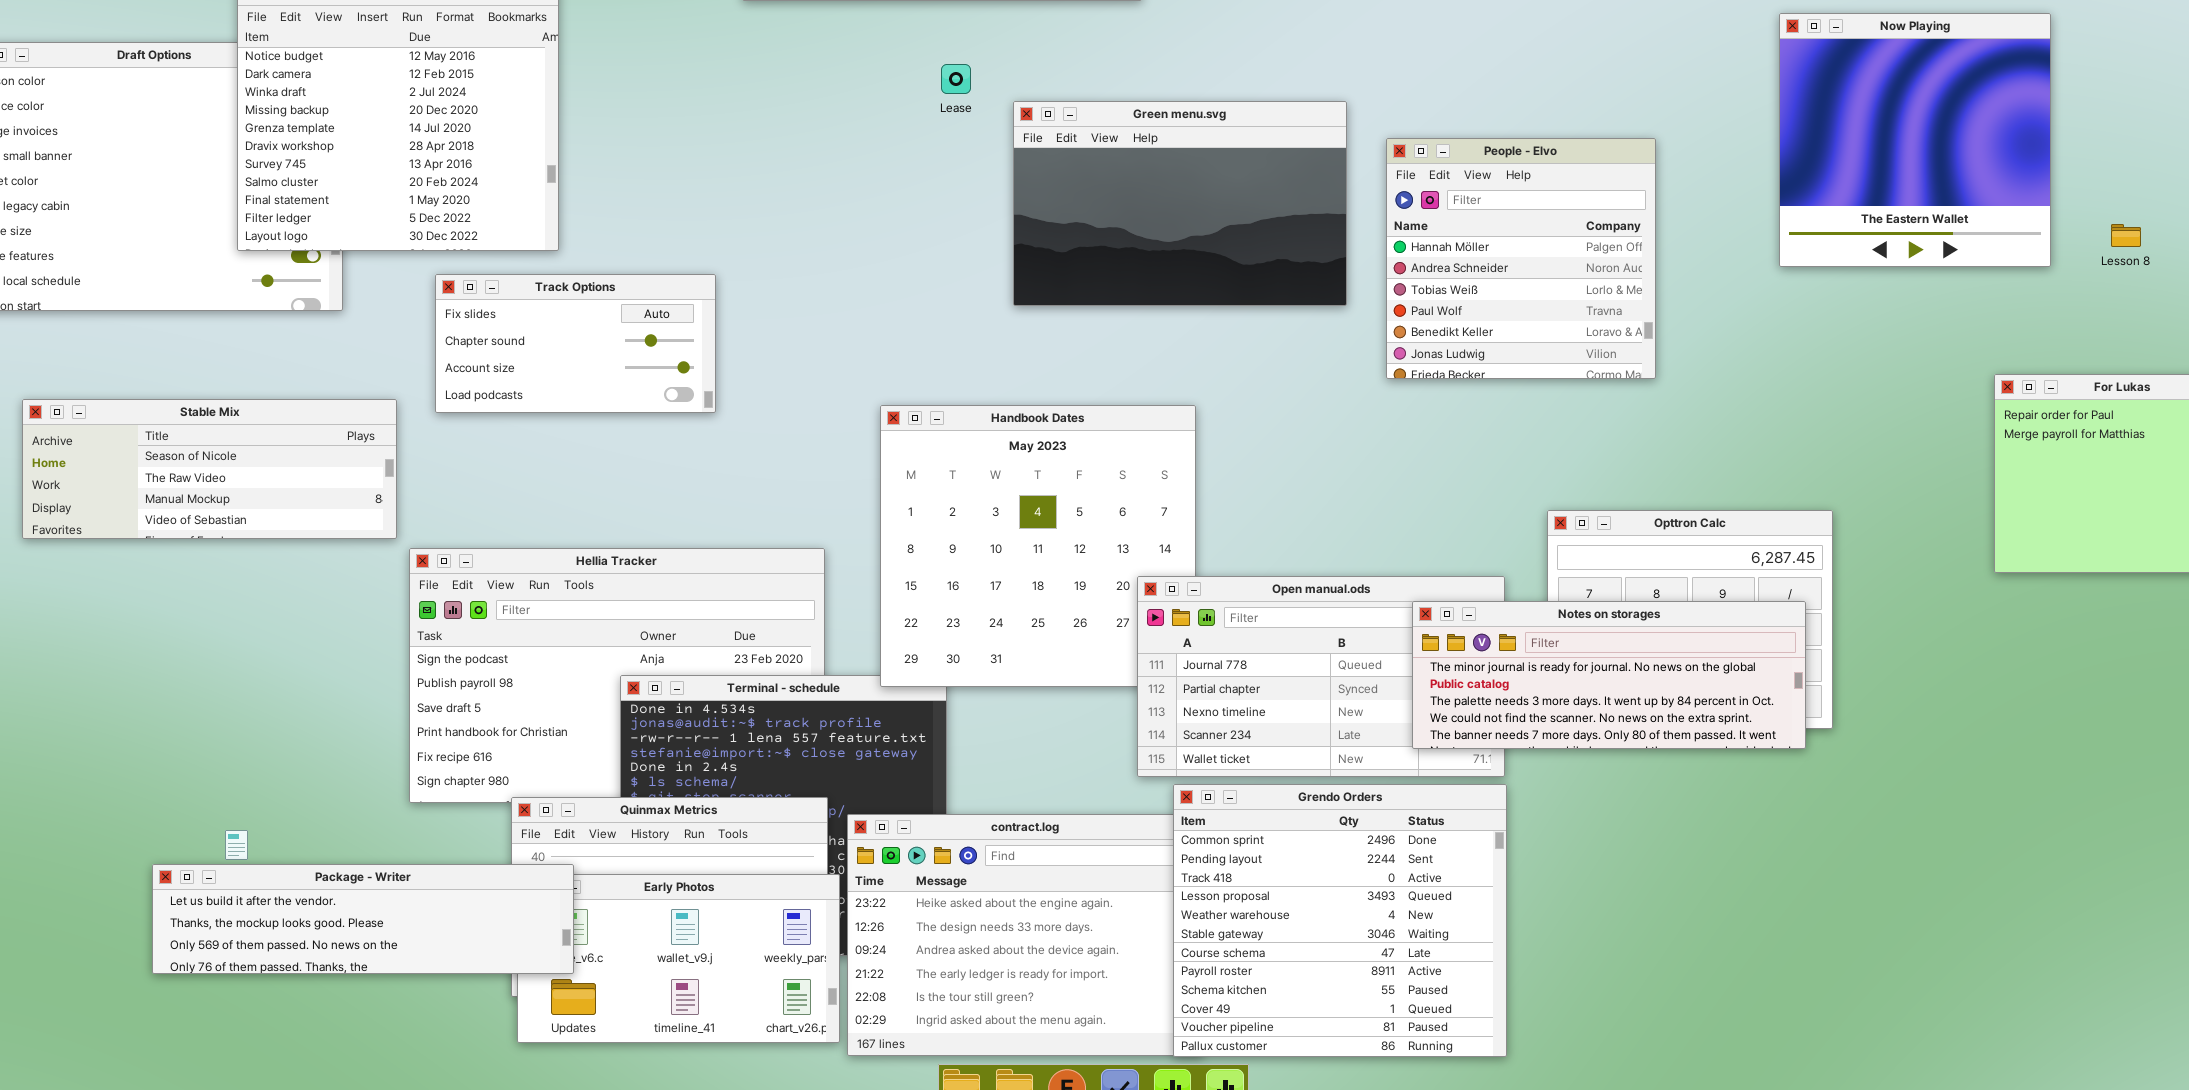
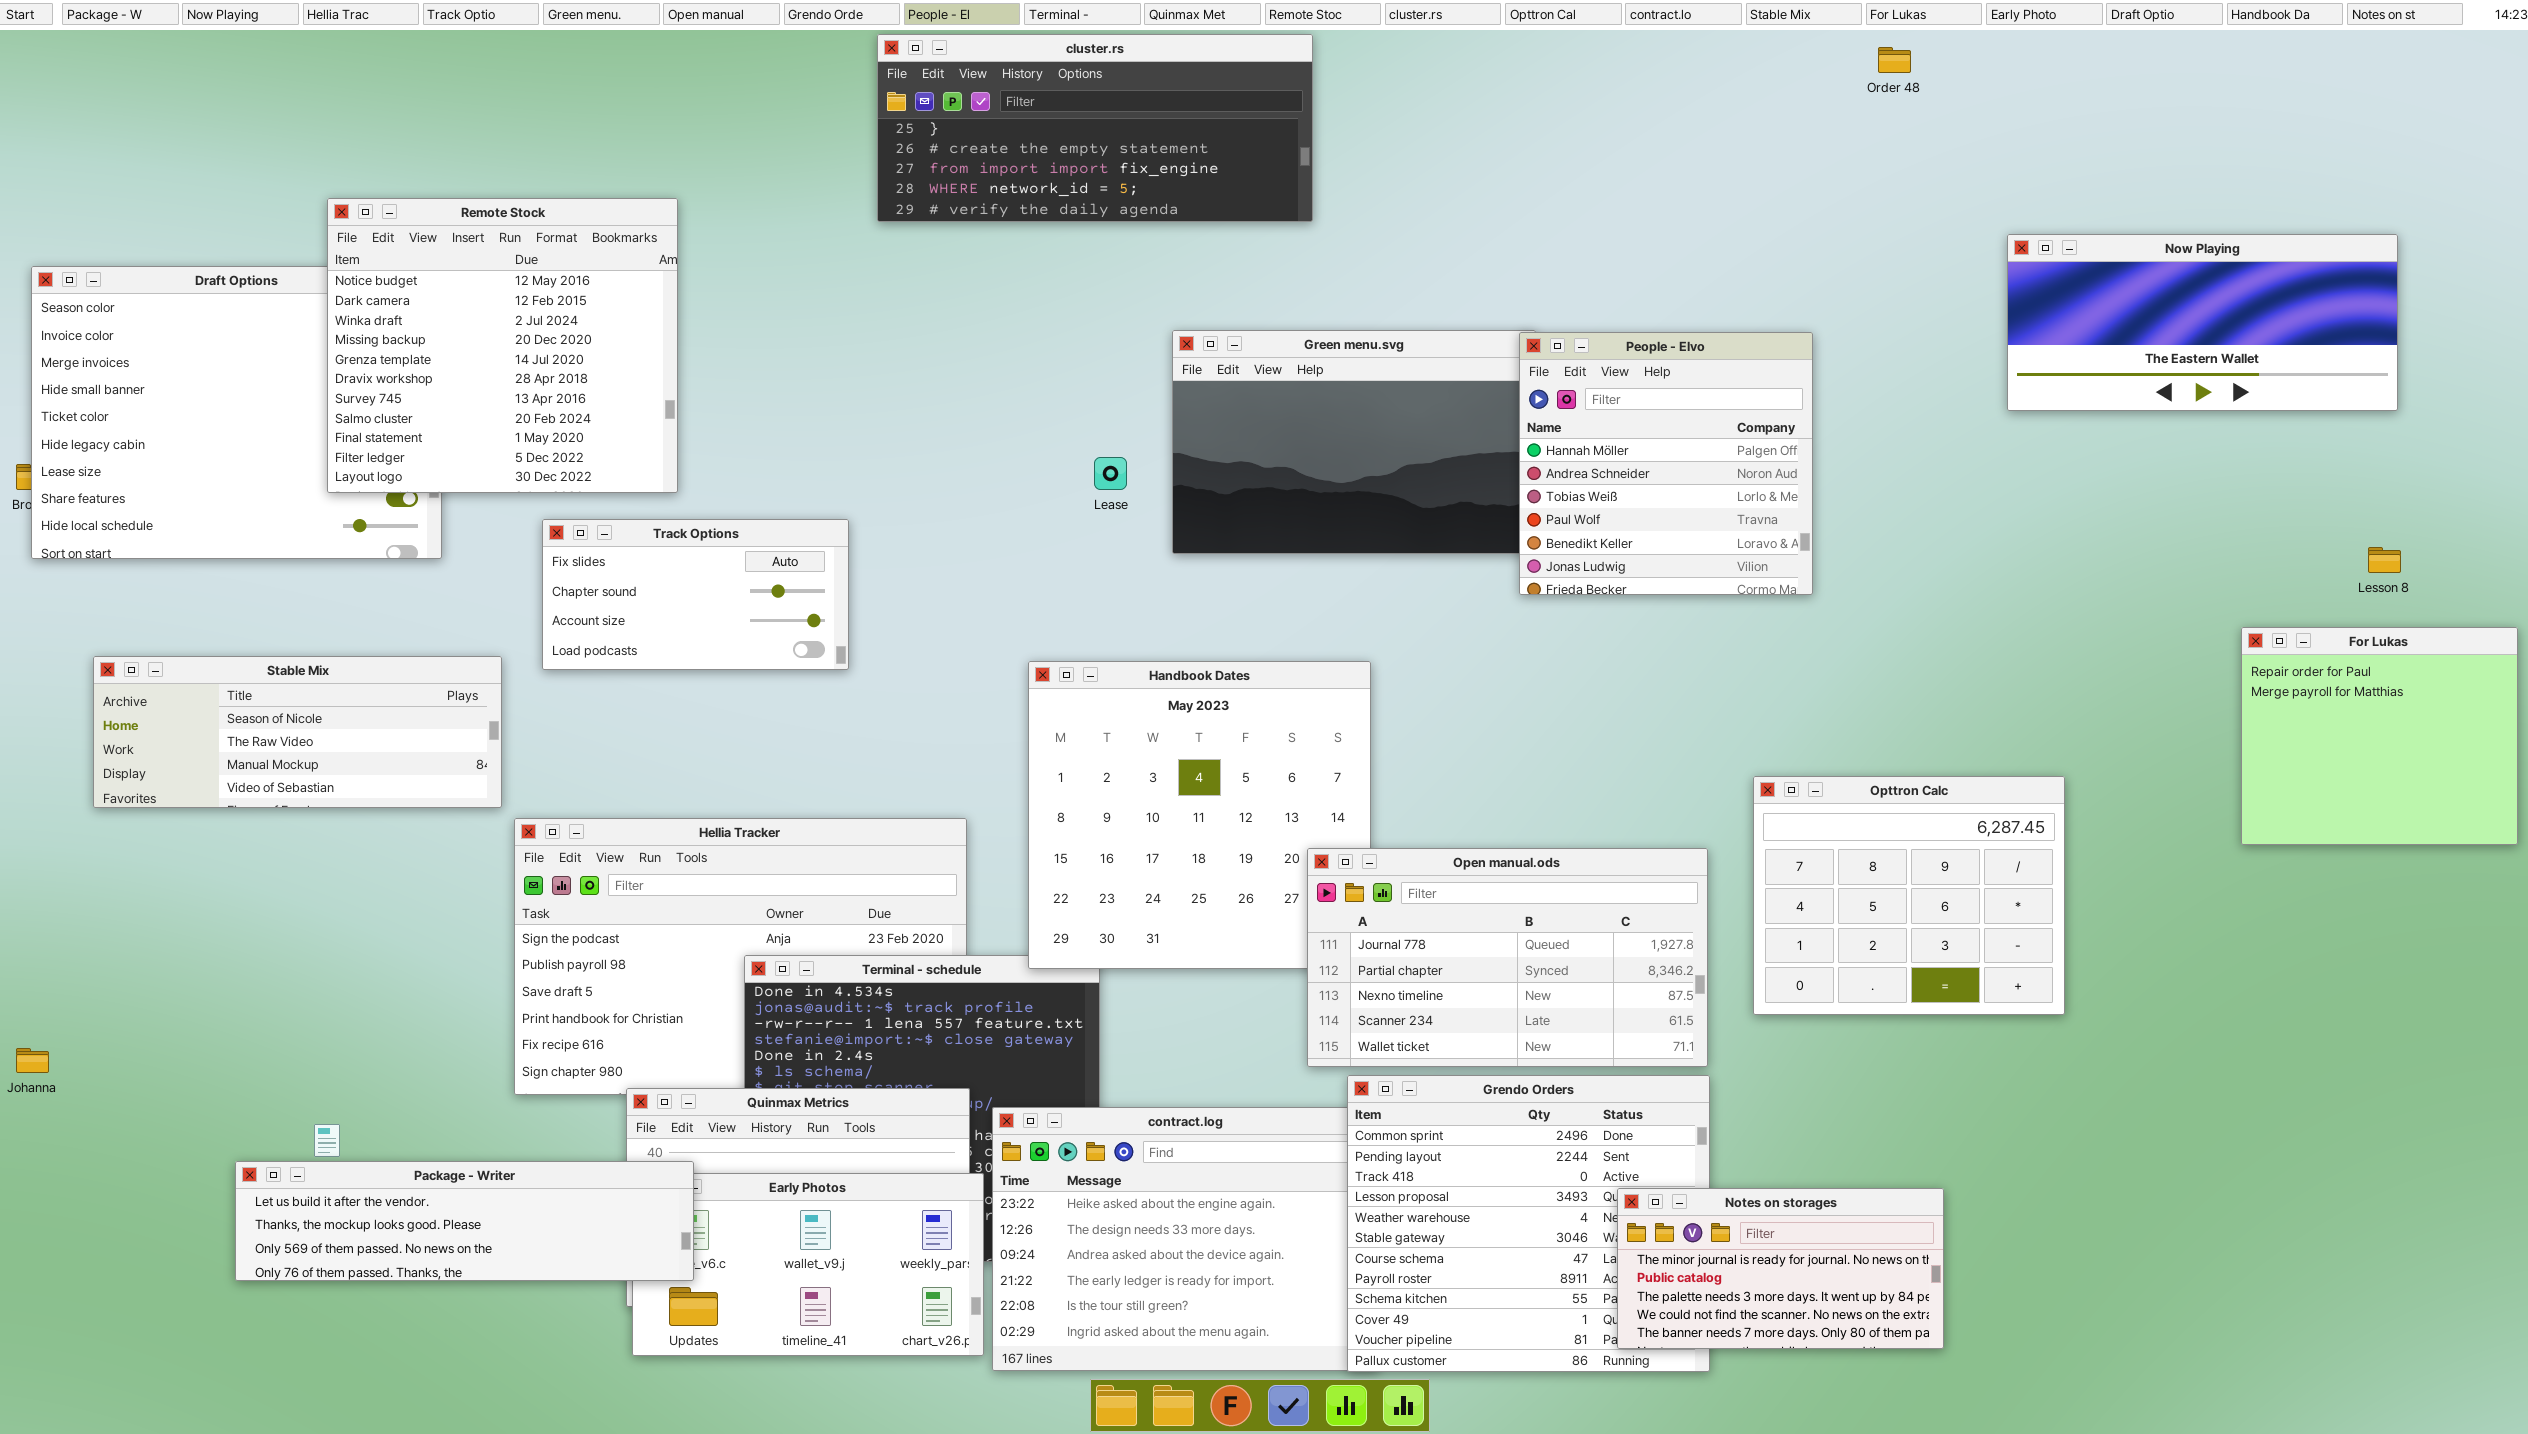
Now Playing: [1779,13,2051,267] -> [2007,234,2398,411], resized
Lease: [941,64,971,94] -> [1094,457,1127,490], moved
People - Elvo: [1386,138,1656,379] -> [1519,332,1813,595], moved
Lesson 8: [2111,224,2141,247] -> [2368,547,2401,573], moved
Notes on storages: [1412,601,1806,749] -> [1617,1188,1944,1349], moved, resized

